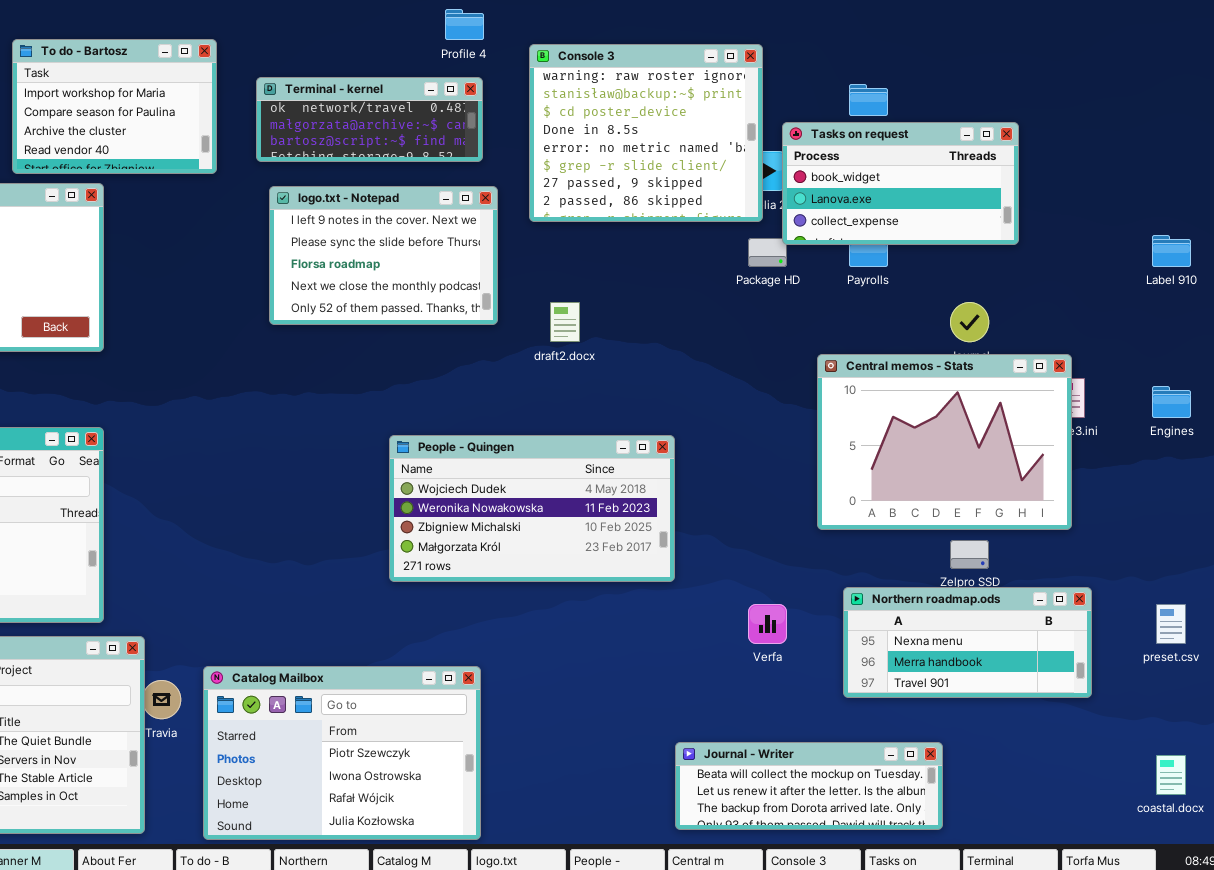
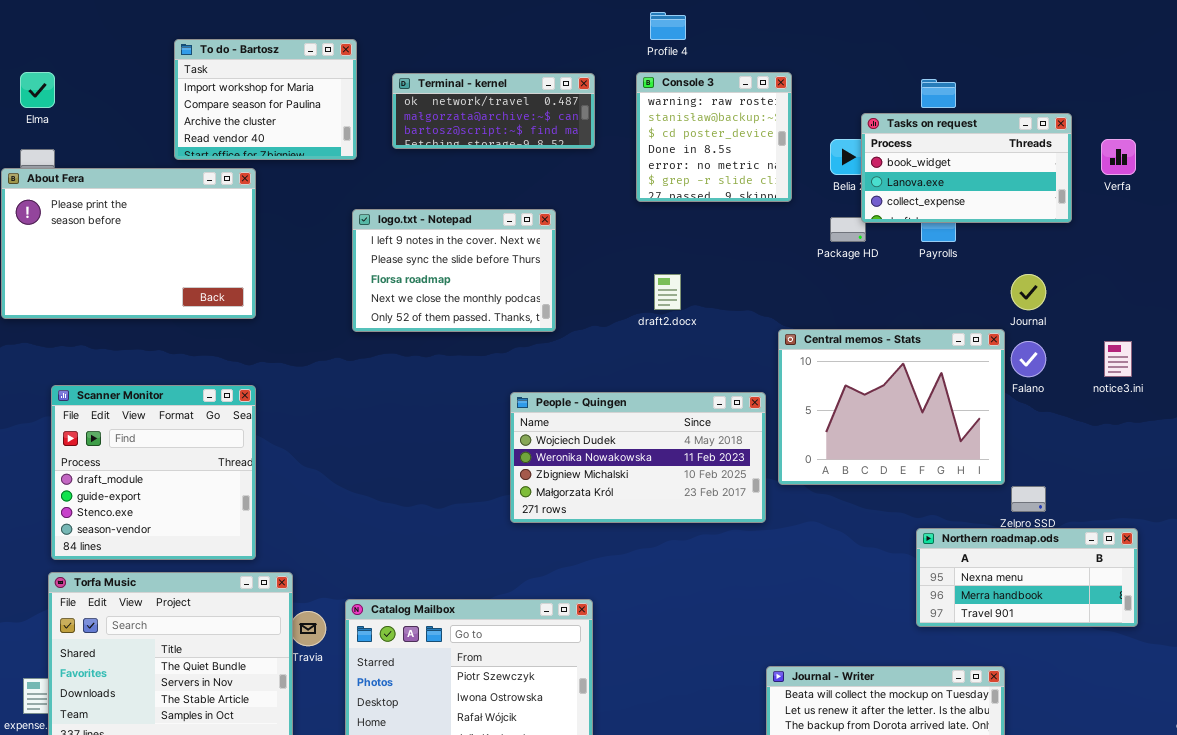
Profile 4: [445,9,484,40] -> [650,12,686,40], moved
Console 3: [529,44,763,222] -> [636,72,792,202], resized
logo.txt - Notepad: [269,186,498,325] -> [352,209,556,332], moved
Central memos - Stats: [817,354,1072,530] -> [778,329,1005,485], moved
Verfa: [748,604,787,644] -> [1101,139,1136,175], moved

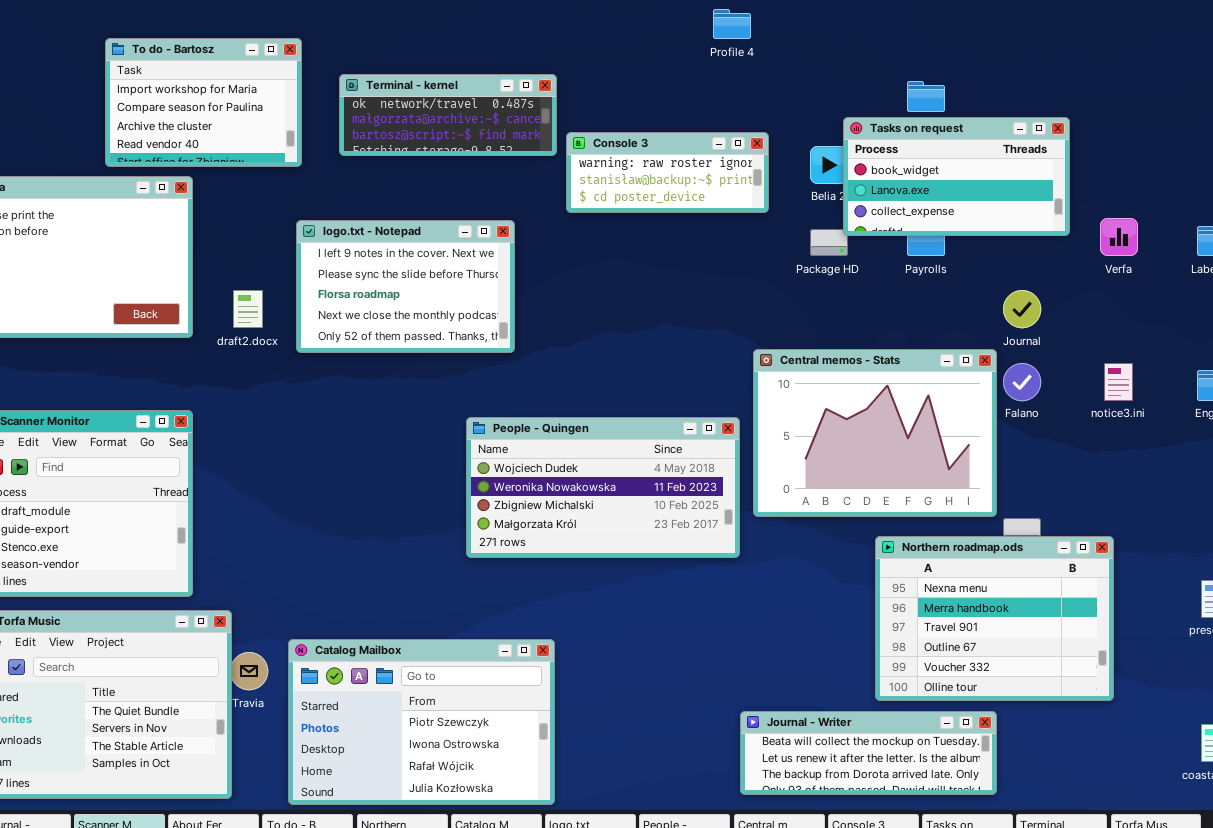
Profile 4: [650,12,686,40] -> [713,9,751,39], moved
Console 3: [636,72,792,202] -> [566,132,769,213], resized
Verfa: [1101,139,1136,175] -> [1100,218,1138,256], moved
draft2.docx: [654,274,681,310] -> [233,290,263,328], moved
Northern roadmap.ods: [916,528,1138,627] -> [875,536,1114,701], moved, resized

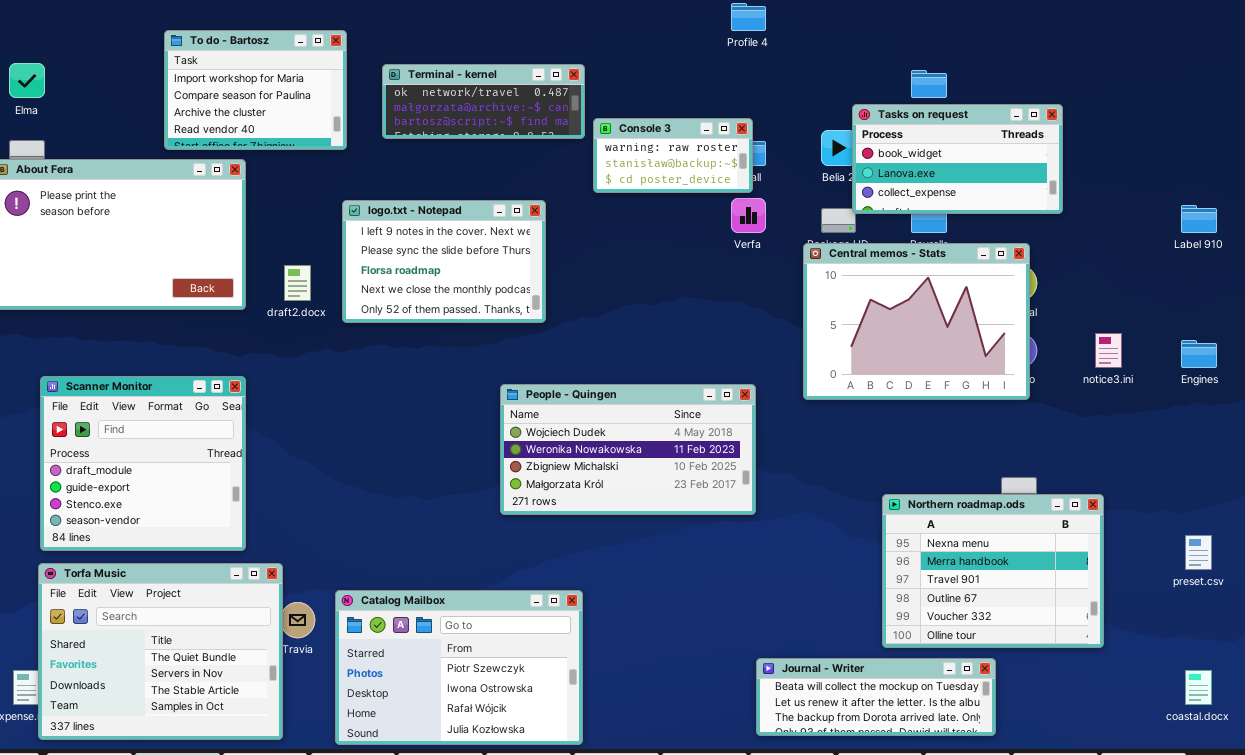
Console 3: [566,132,769,213] -> [593,118,753,193], resized
Verfa: [1100,218,1138,256] -> [731,198,766,233], moved
Central memos - Stats: [753,349,997,517] -> [803,243,1030,400], moved

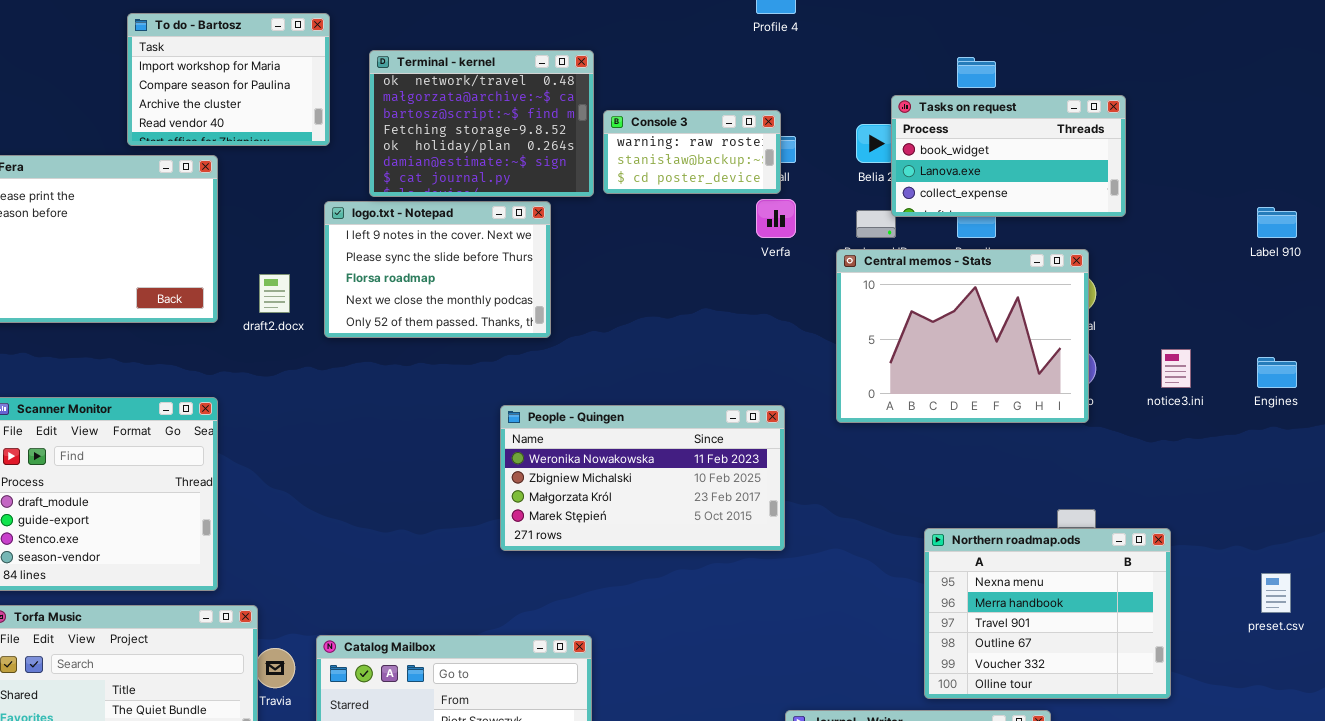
Terminal - kernel: [382,64,585,139] -> [369,50,594,197], resized
People - Quingen: [500,384,756,515] -> [500,405,785,551], scrolled down 1 row

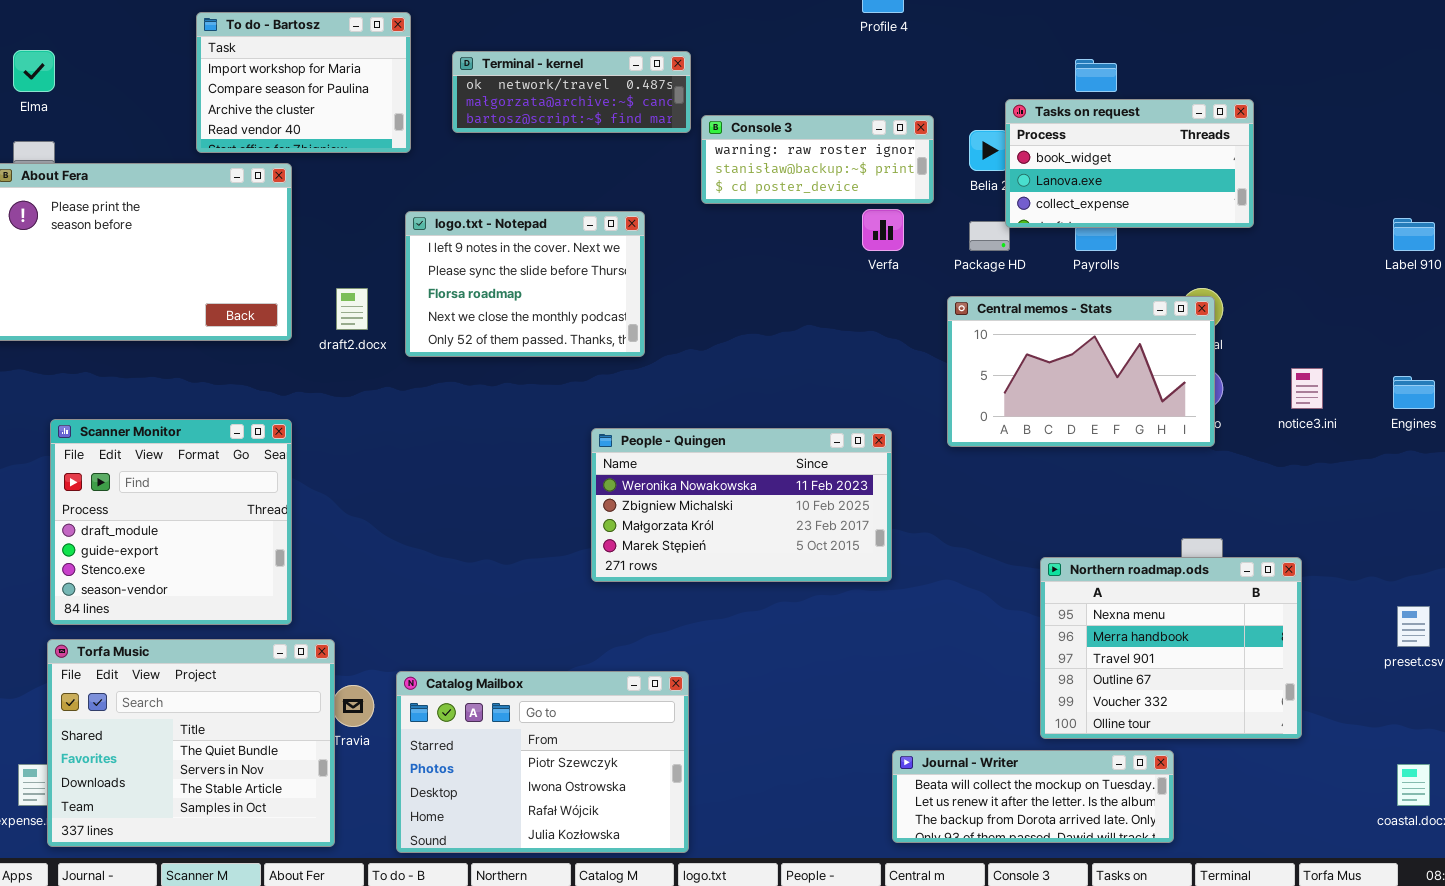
Terminal - kernel: [369,50,594,197] -> [452,51,691,133], resized
Console 3: [603,110,781,194] -> [701,115,934,204], resized
Central memos - Stats: [836,249,1089,423] -> [947,296,1215,447], resized

